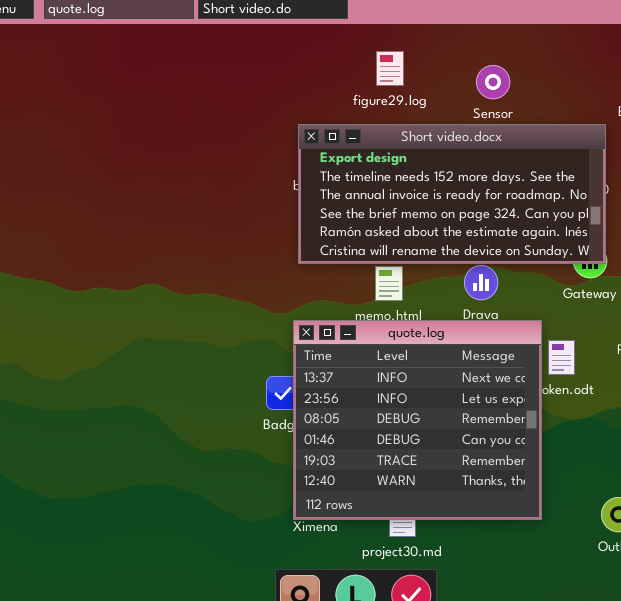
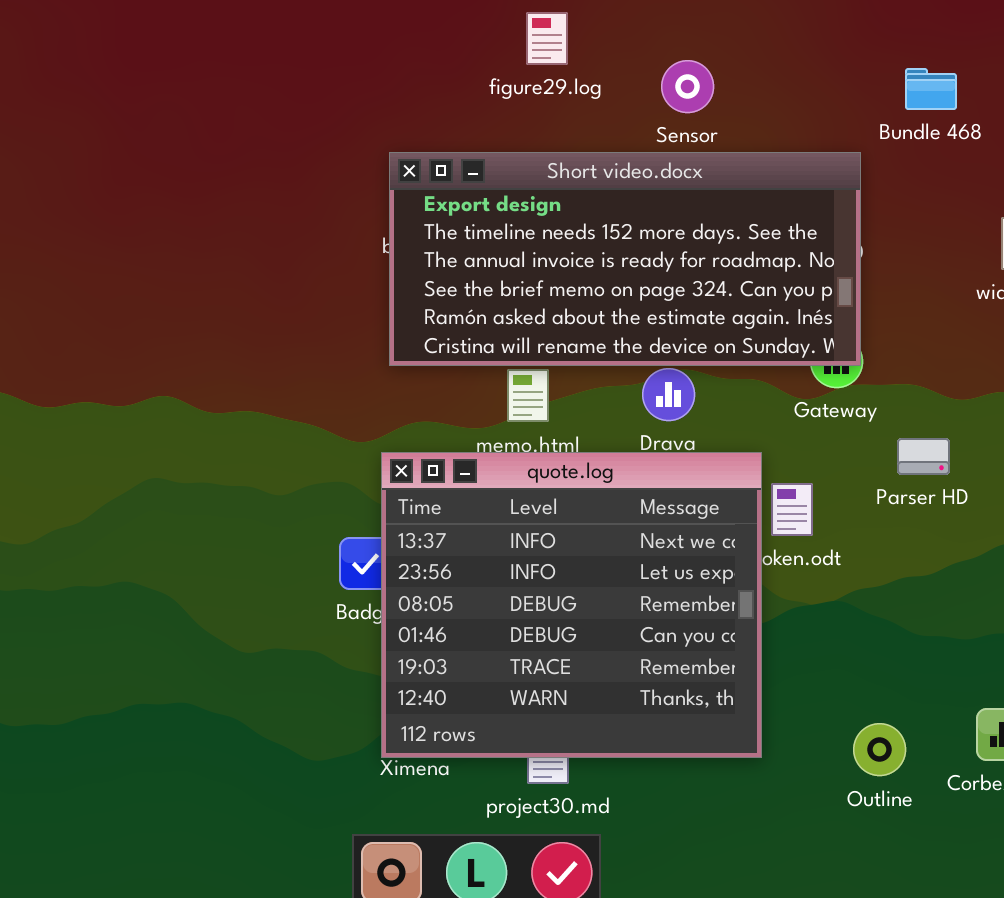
figure29.log: [376,51,404,86] -> [526,12,568,65], moved

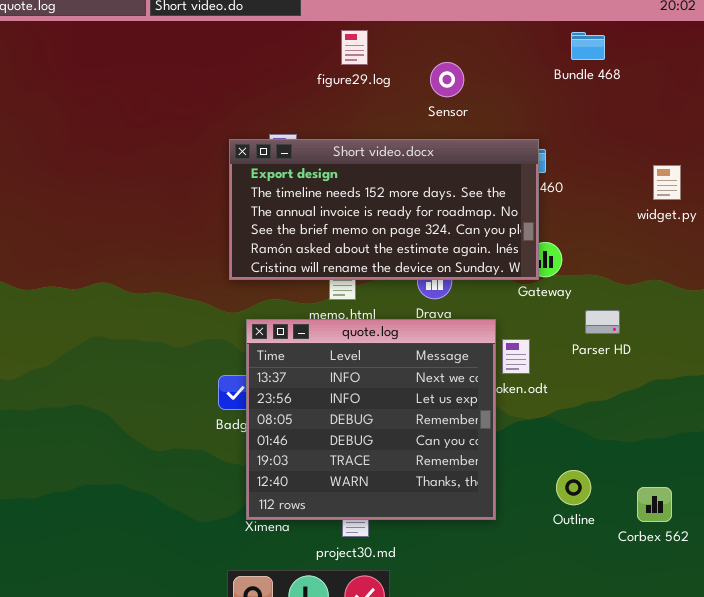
Bundle 468: [905,68,957,110] -> [571,32,605,60], moved
Short video.docx: [389,152,861,366] -> [229,139,539,280], moved
Outline: [853,723,906,776] -> [556,470,591,505], moved

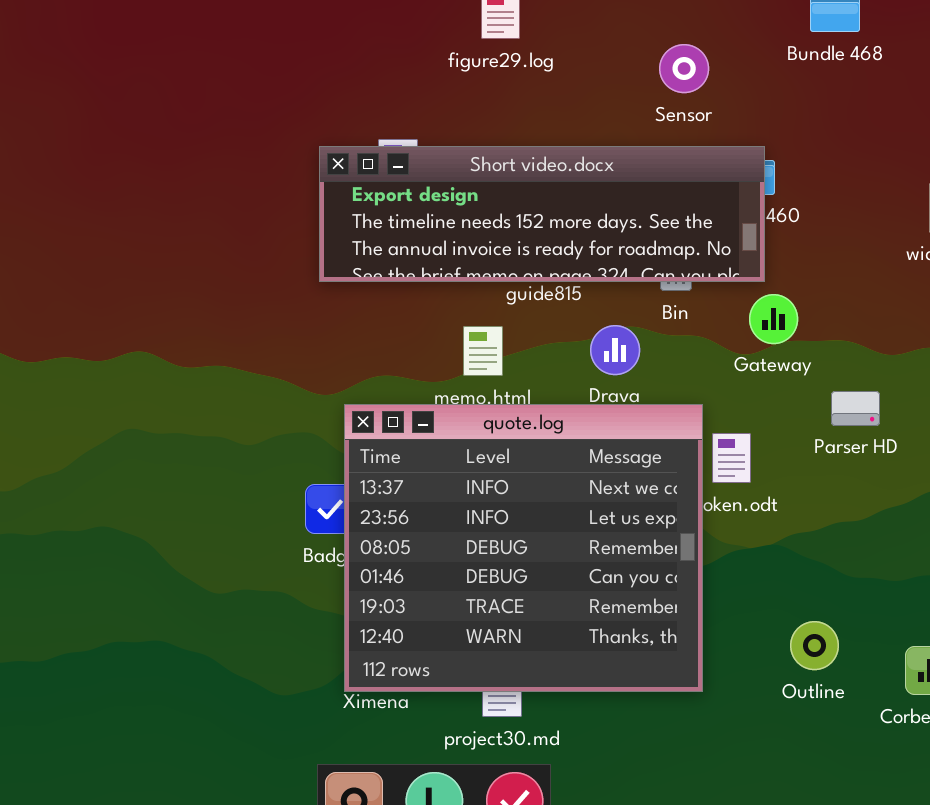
Sensor: [430,62,464,97] -> [659,44,709,93], moved
Short video.docx: [229,139,539,280] -> [319,146,765,282], resized

